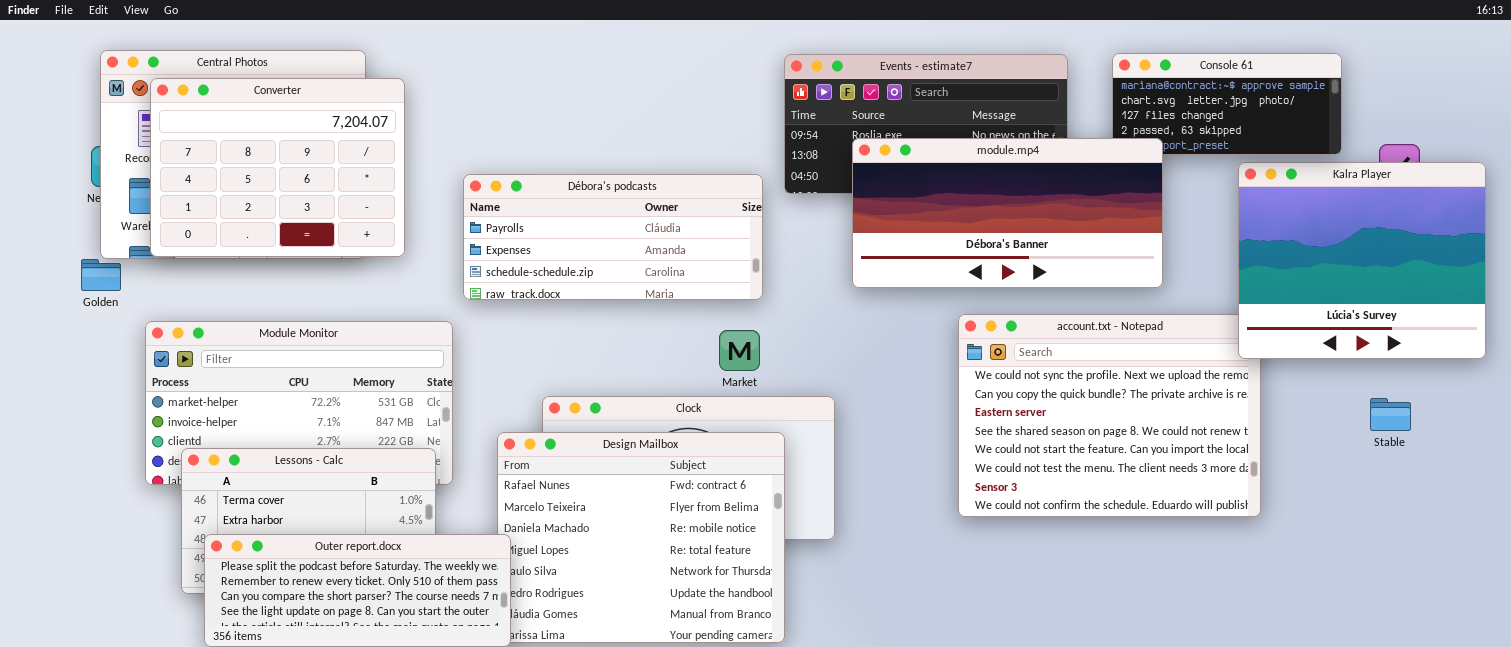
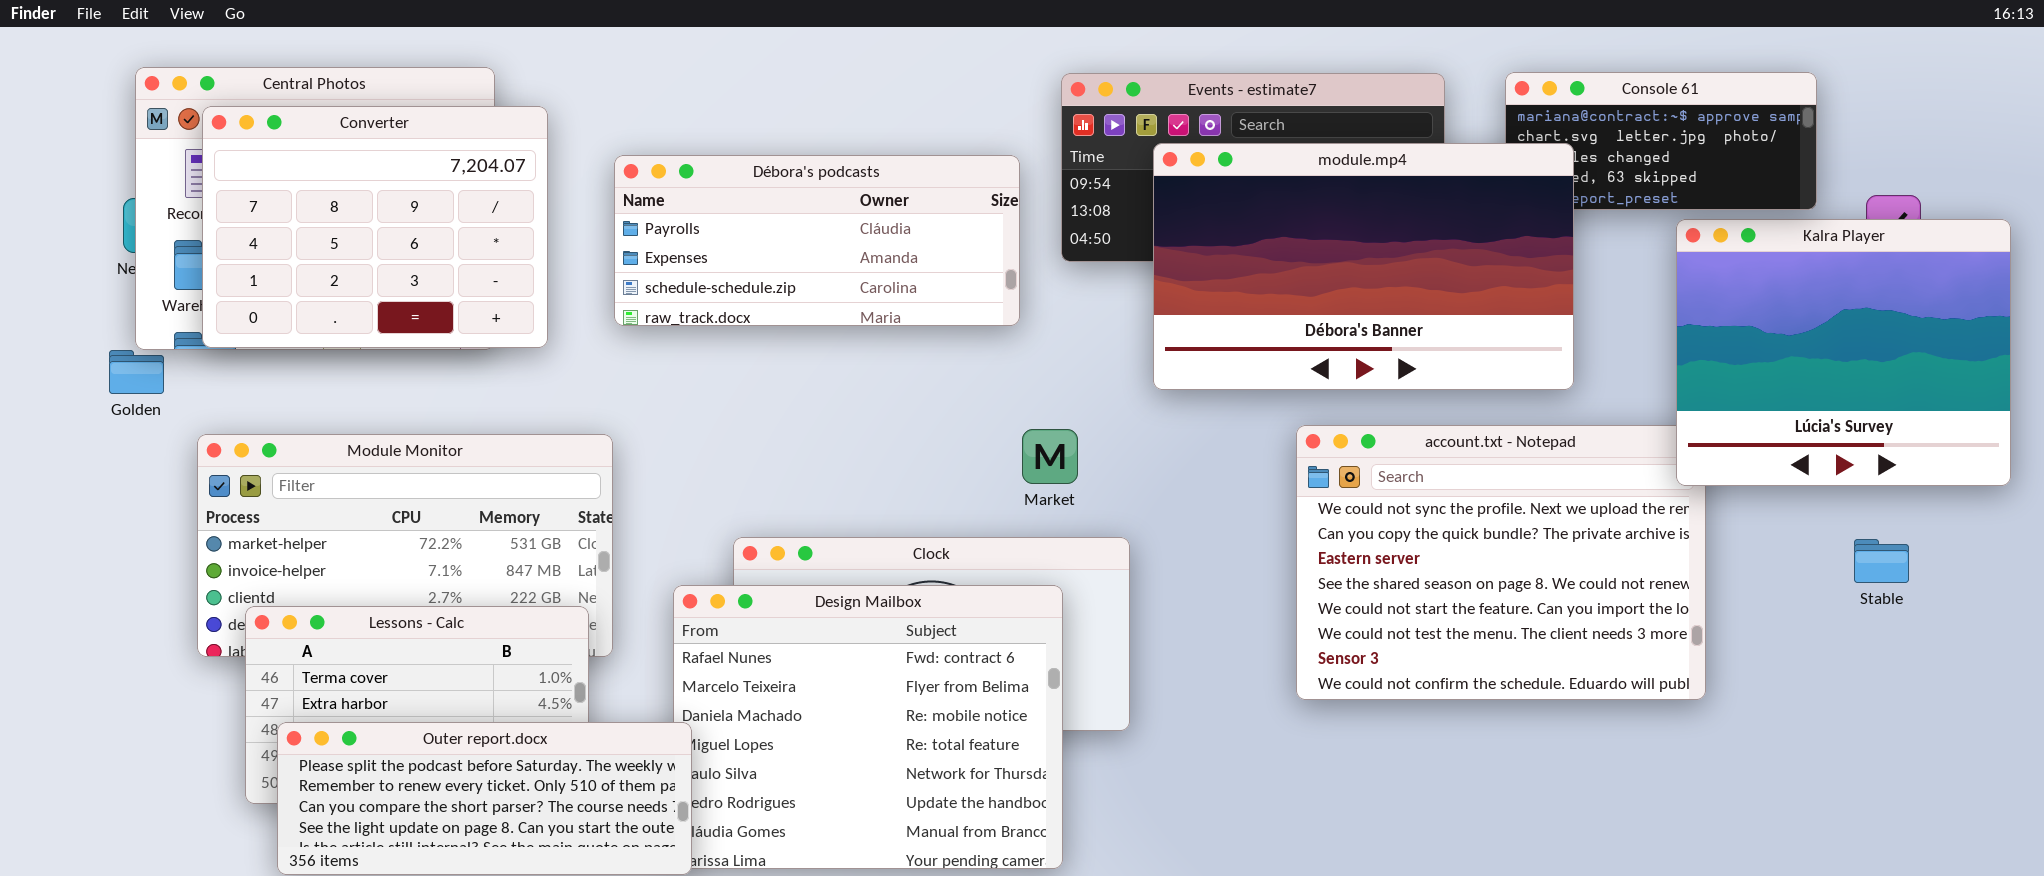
module.mp4: [852,138,1163,288] -> [1153,143,1574,390], resized
Débora's podcasts: [463,174,763,300] -> [614,155,1020,326], moved
Market: [719,330,760,371] -> [1022,429,1078,484], moved

